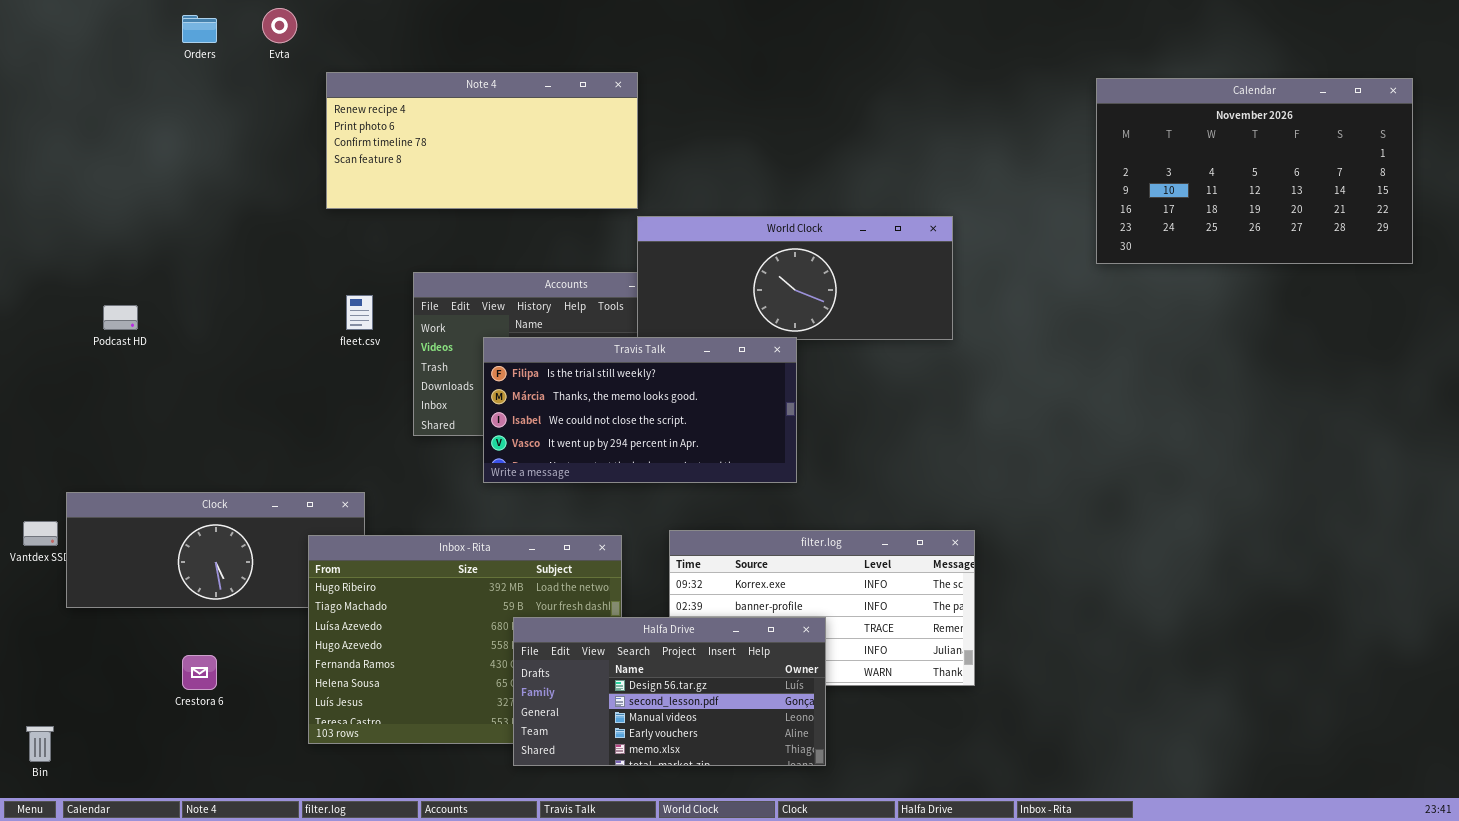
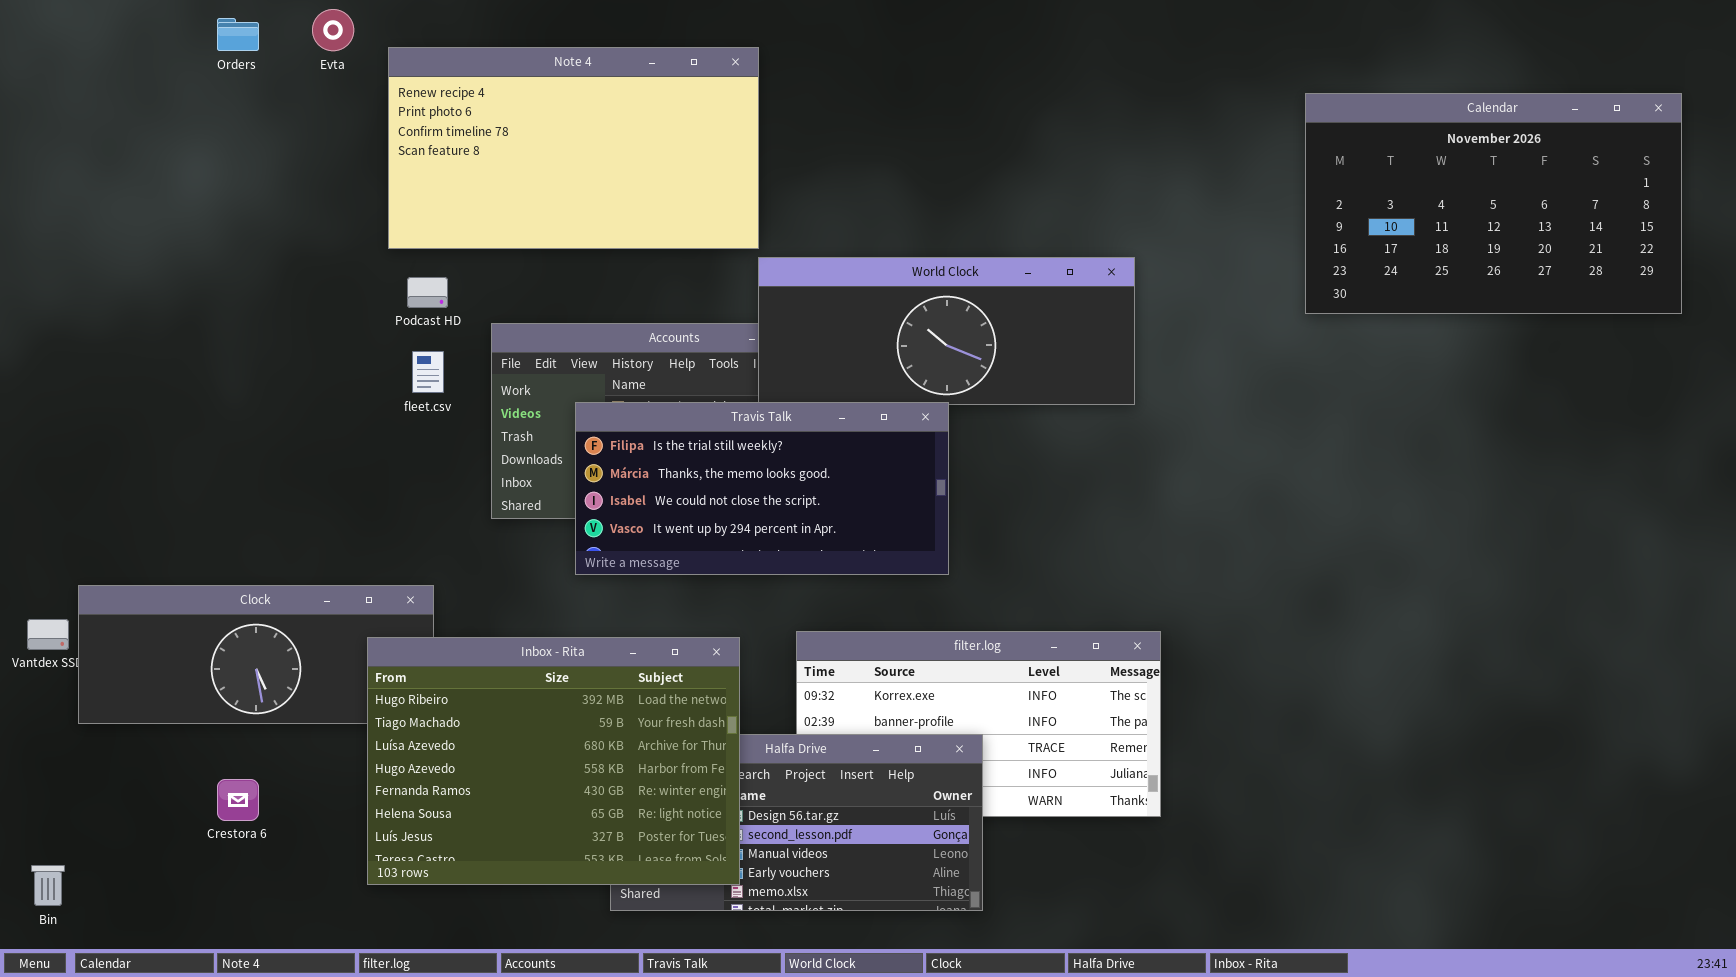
Note 4: [326,72,638,209] -> [388,47,759,249], resized
Podcast HD: [103,305,138,330] -> [407,277,448,308], moved
Inbox - Rita: [308,535,622,744] -> [367,637,740,885], raised

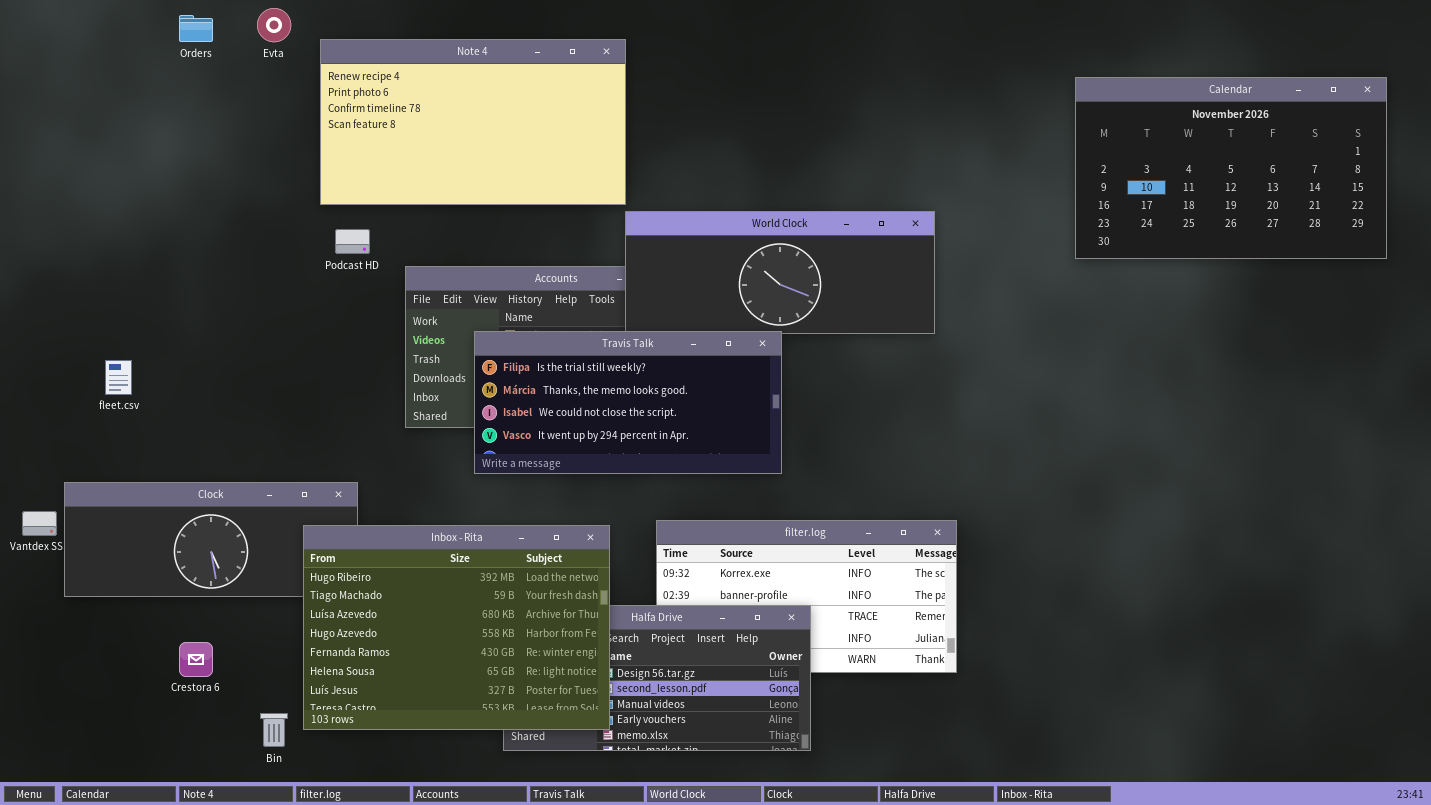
fleet.csv: [412,351,444,393] -> [105,360,132,395], moved
Bin: [31,865,65,906] -> [260,713,288,747], moved

